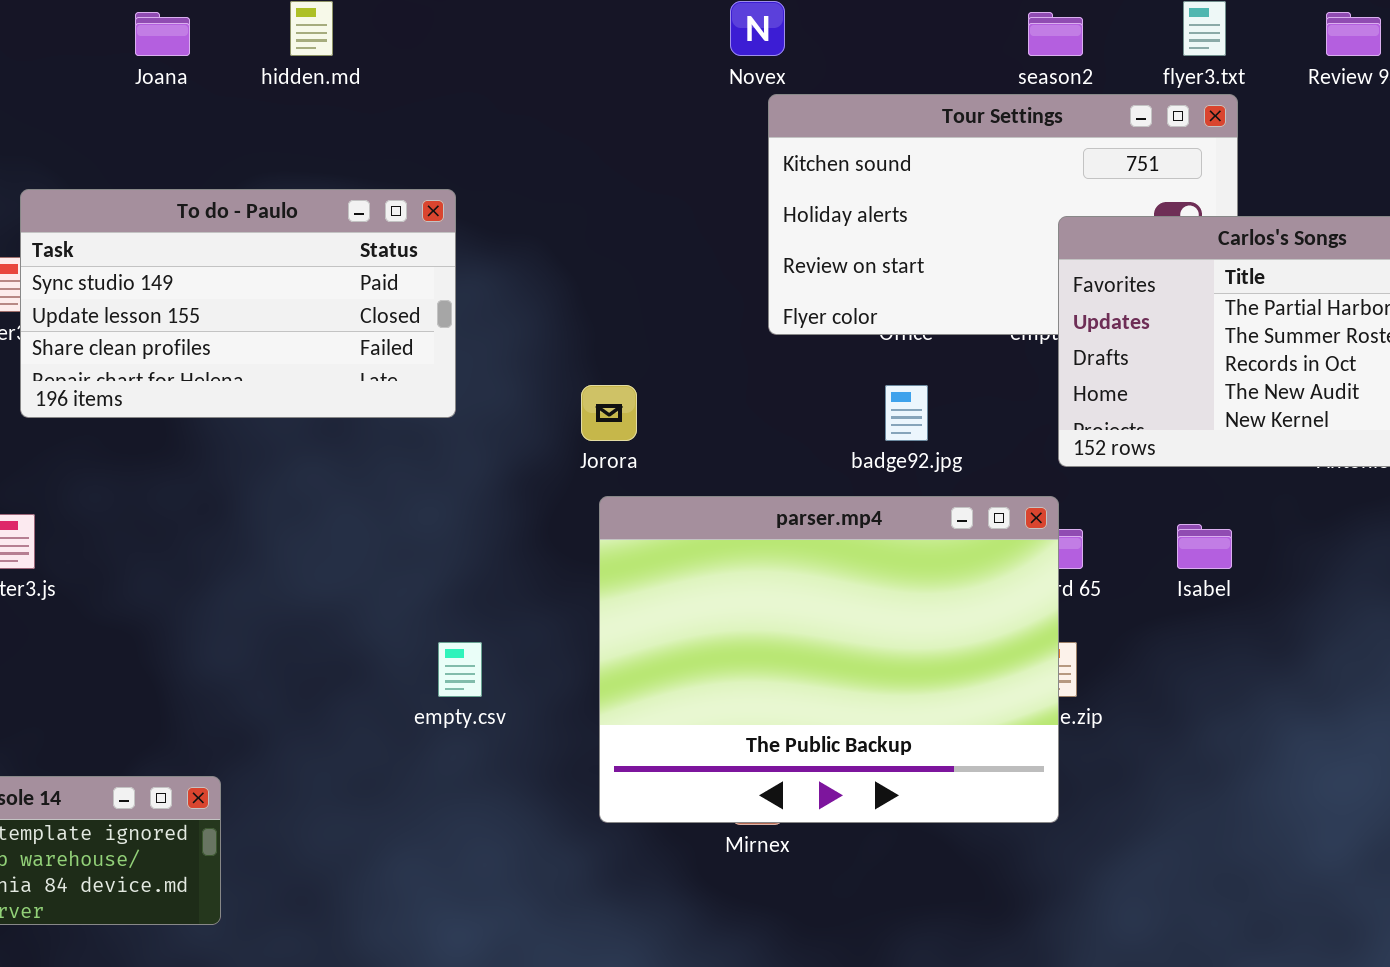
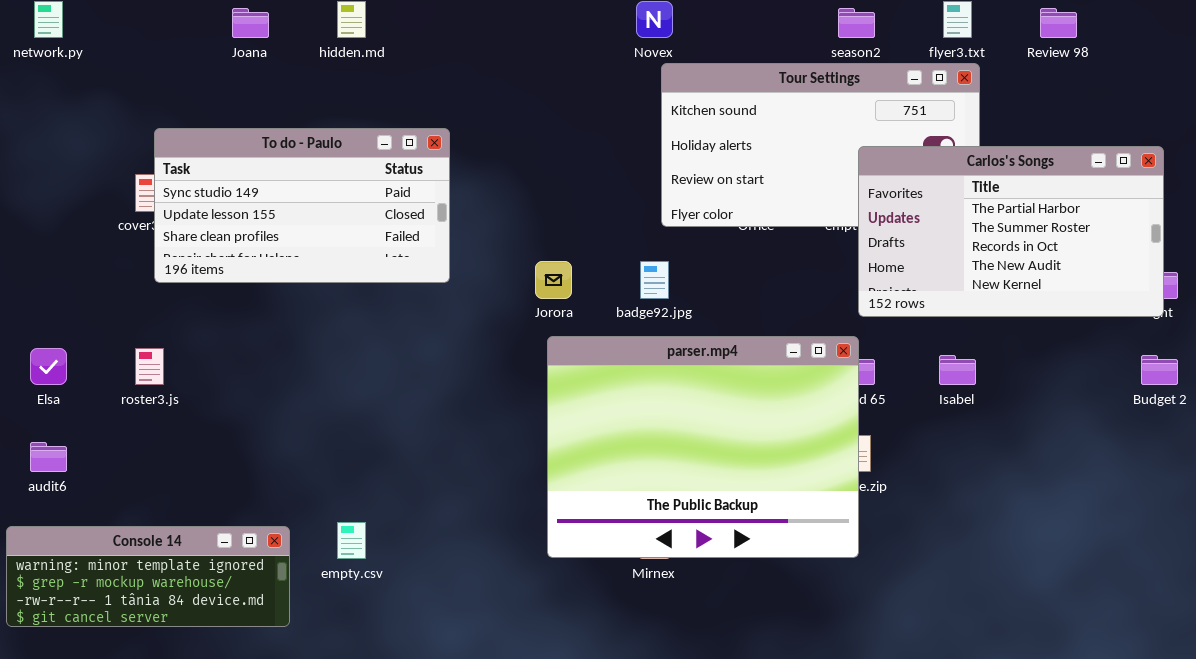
badge92.jpg: [885,385,928,441] -> [640,261,669,299], moved
empty.csv: [438,642,482,697] -> [337,522,366,559], moved

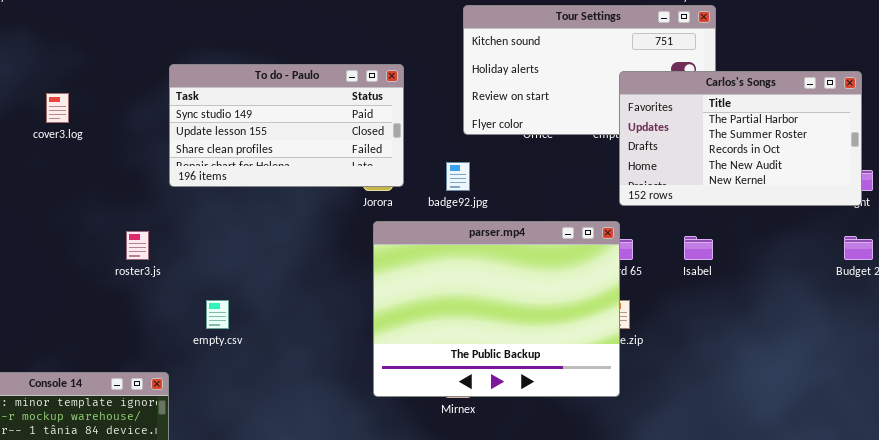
To do - Paulo: [154,128,450,283] -> [169,64,404,187], moved
roster3.js: [135,348,164,385] -> [126,231,149,260], moved
empty.csv: [337,522,366,559] -> [206,300,229,329], moved

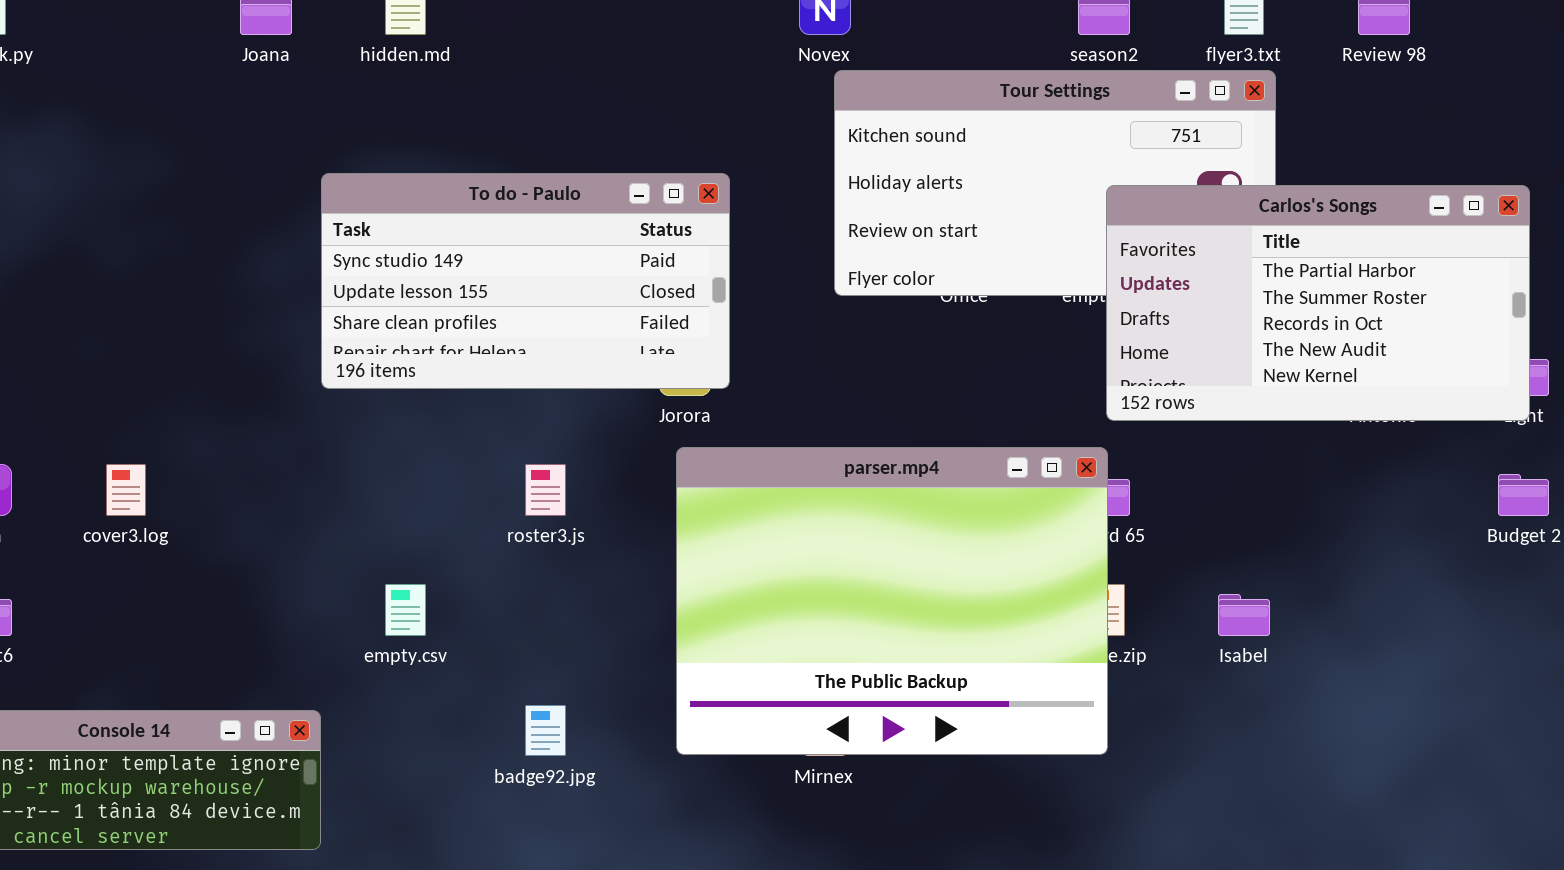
cover3.log: [46,93,69,123] -> [106,464,146,516], moved
badge92.jpg: [446,162,470,191] -> [525,705,566,756], moved
roster3.js: [126,231,149,260] -> [525,464,566,516], moved
Isabel: [684,236,713,260] -> [1218,594,1270,636], moved

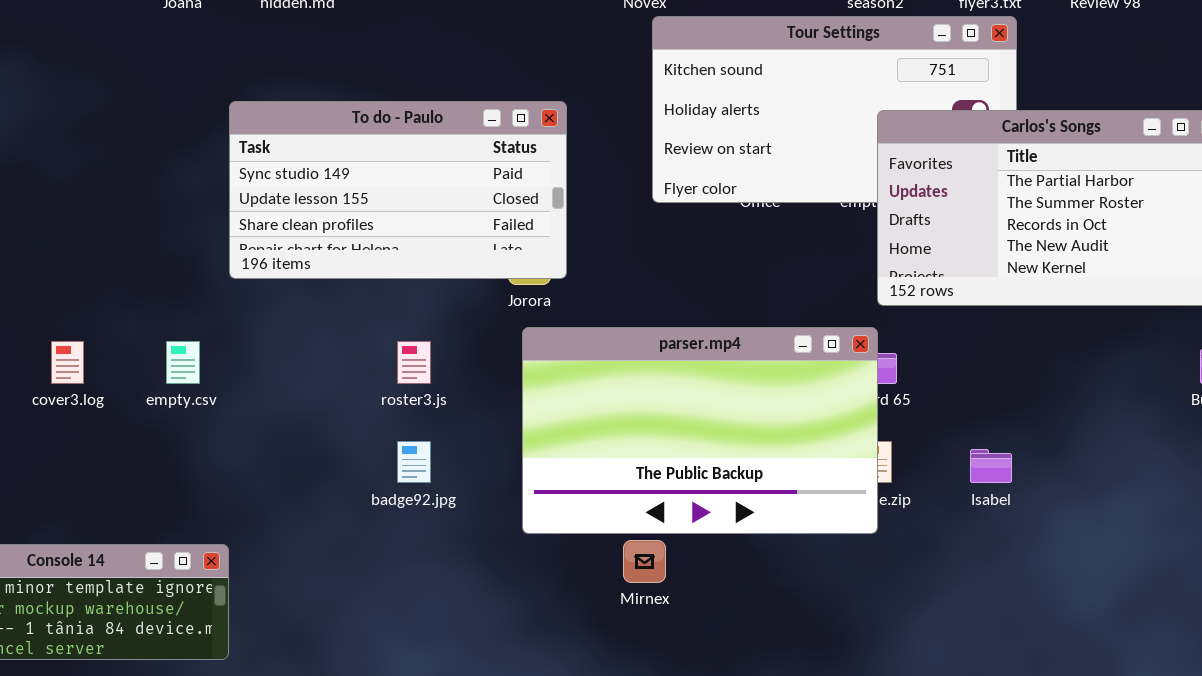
parser.mp4: [676,447,1108,755] -> [522,327,878,534], resized
empty.csv: [385,584,426,636] -> [166,341,200,384], moved
badge92.jpg: [525,705,566,756] -> [397,441,431,483], moved

